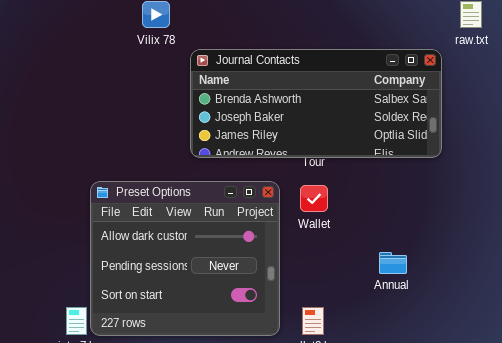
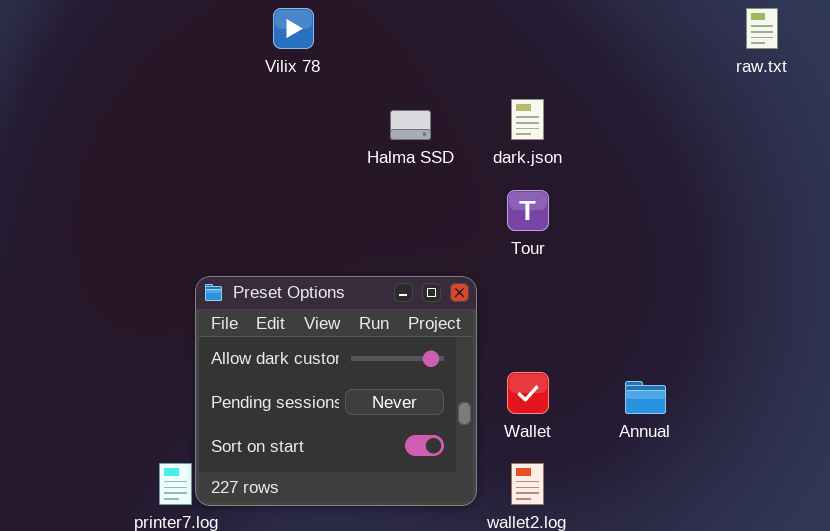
Journal Contacts: [190,49,442,158] -> none, closed
Wallet: [300,185,328,212] -> [507,372,549,414], moved

